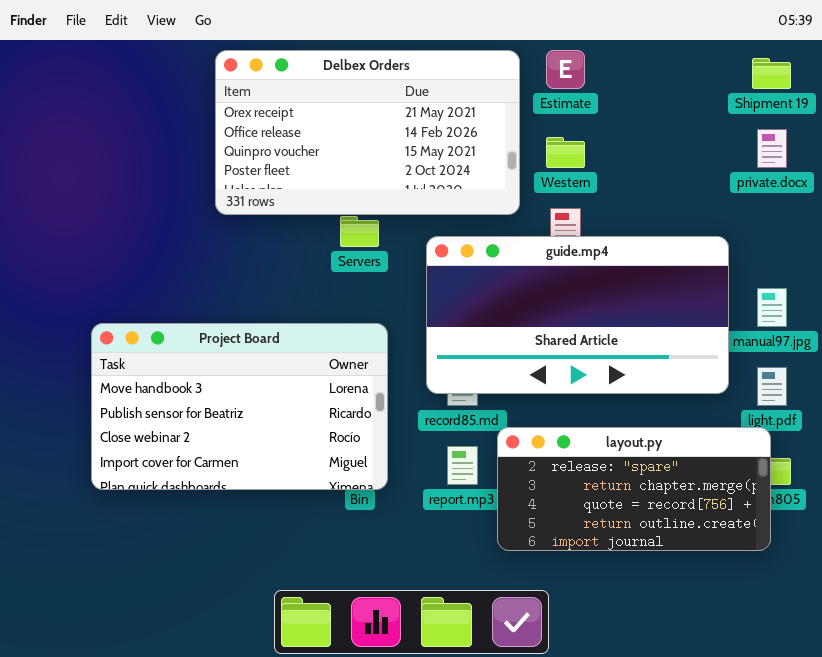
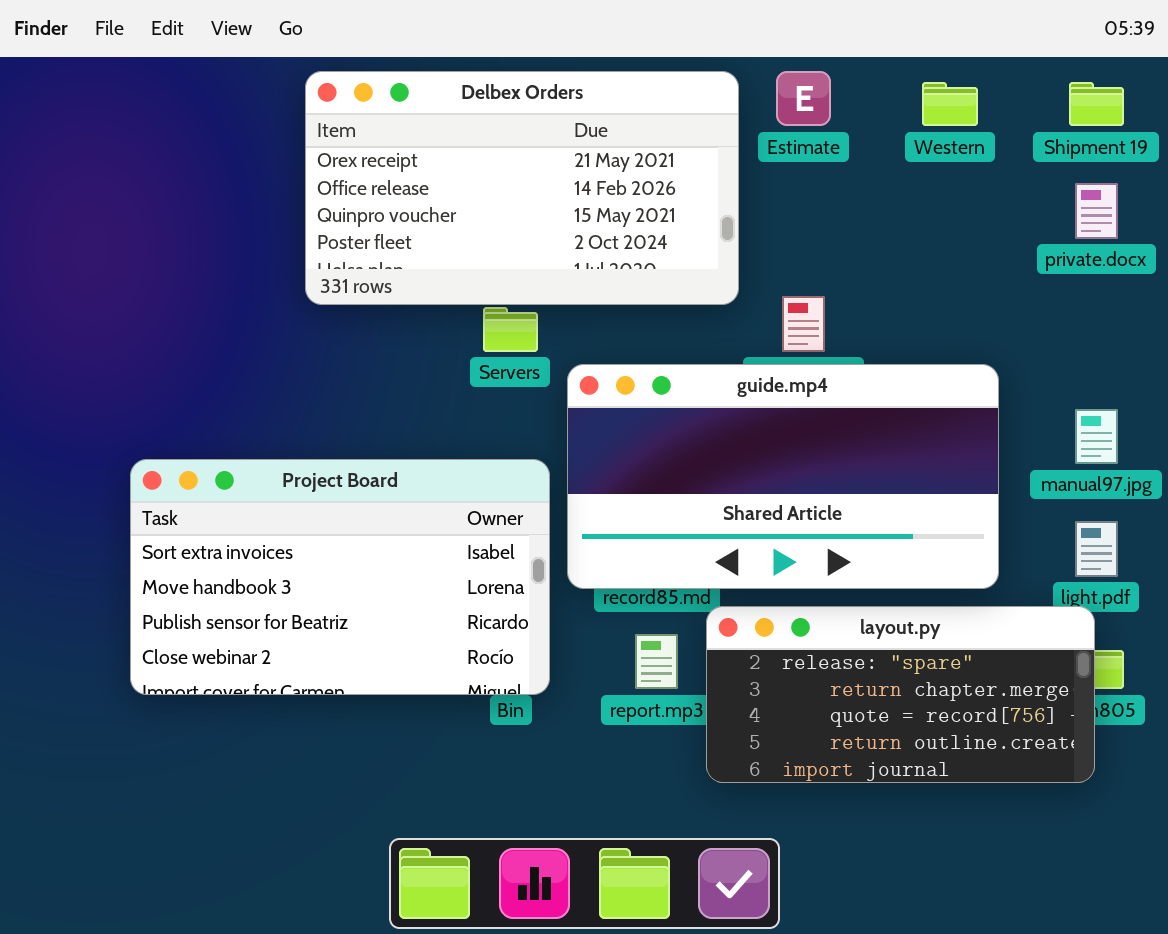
Western: [546,137,585,168] -> [922,82,978,126], moved
guide.mp4: [426,236,729,394] -> [567,364,999,589], moved
Project Board: [91,323,388,490] -> [130,459,550,695], scrolled up 1 row

